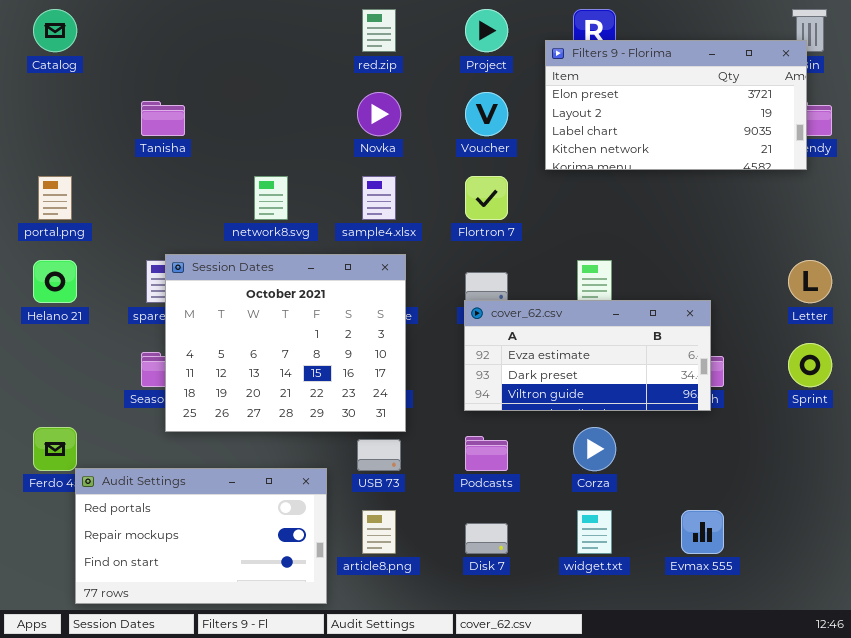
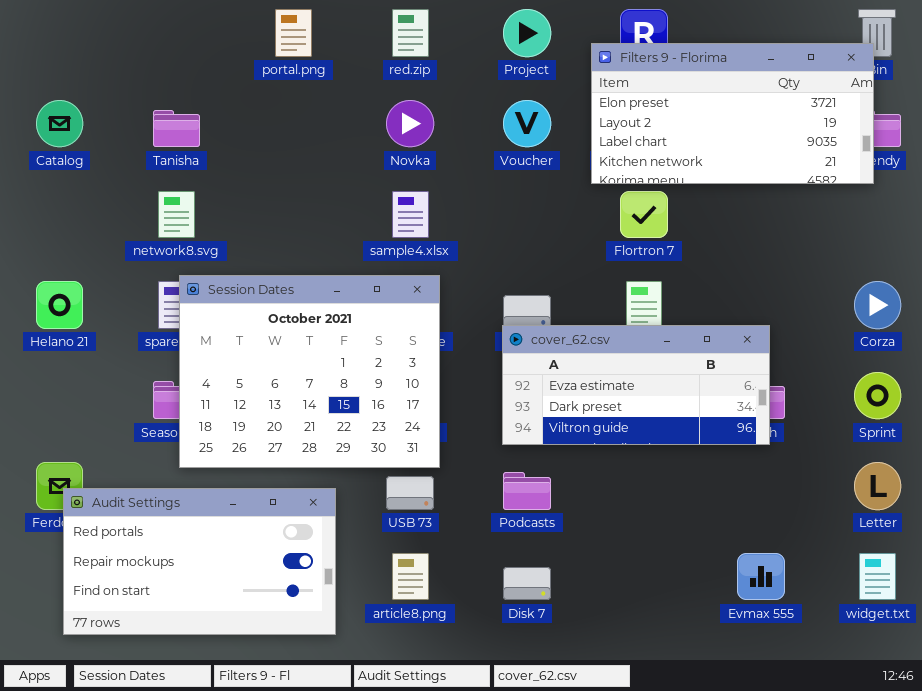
Catalog: [33,9,77,52] -> [36,100,83,147], moved
portal.png: [38,176,72,220] -> [275,9,312,57], moved
network8.svg: [254,176,288,220] -> [158,191,195,238], moved
Flortron 7: [465,176,508,220] -> [620,191,668,238], moved
Letter: [788,260,832,303] -> [854,462,901,510], moved
Corza: [573,427,616,471] -> [854,281,901,329], moved
Audit Settings: [75,468,327,604] -> [63,488,336,635], moved
widget.txt: [577,510,612,554] -> [859,553,896,600], moved

